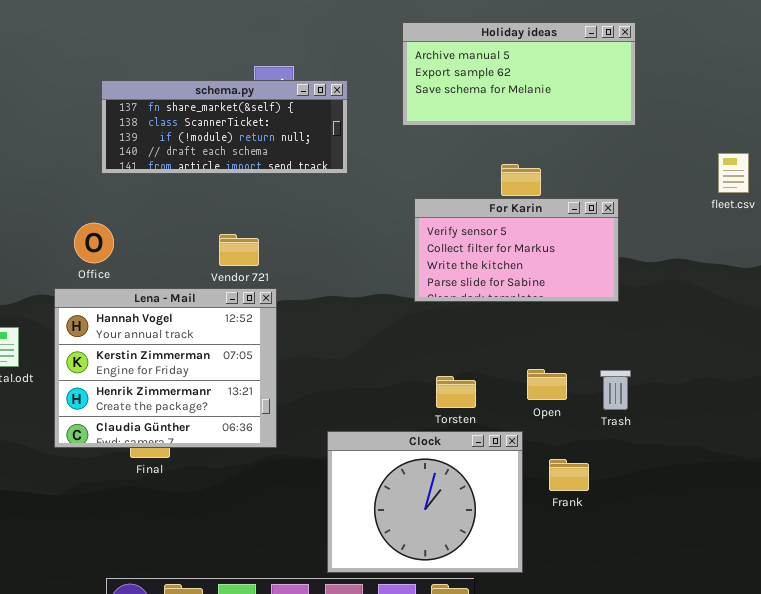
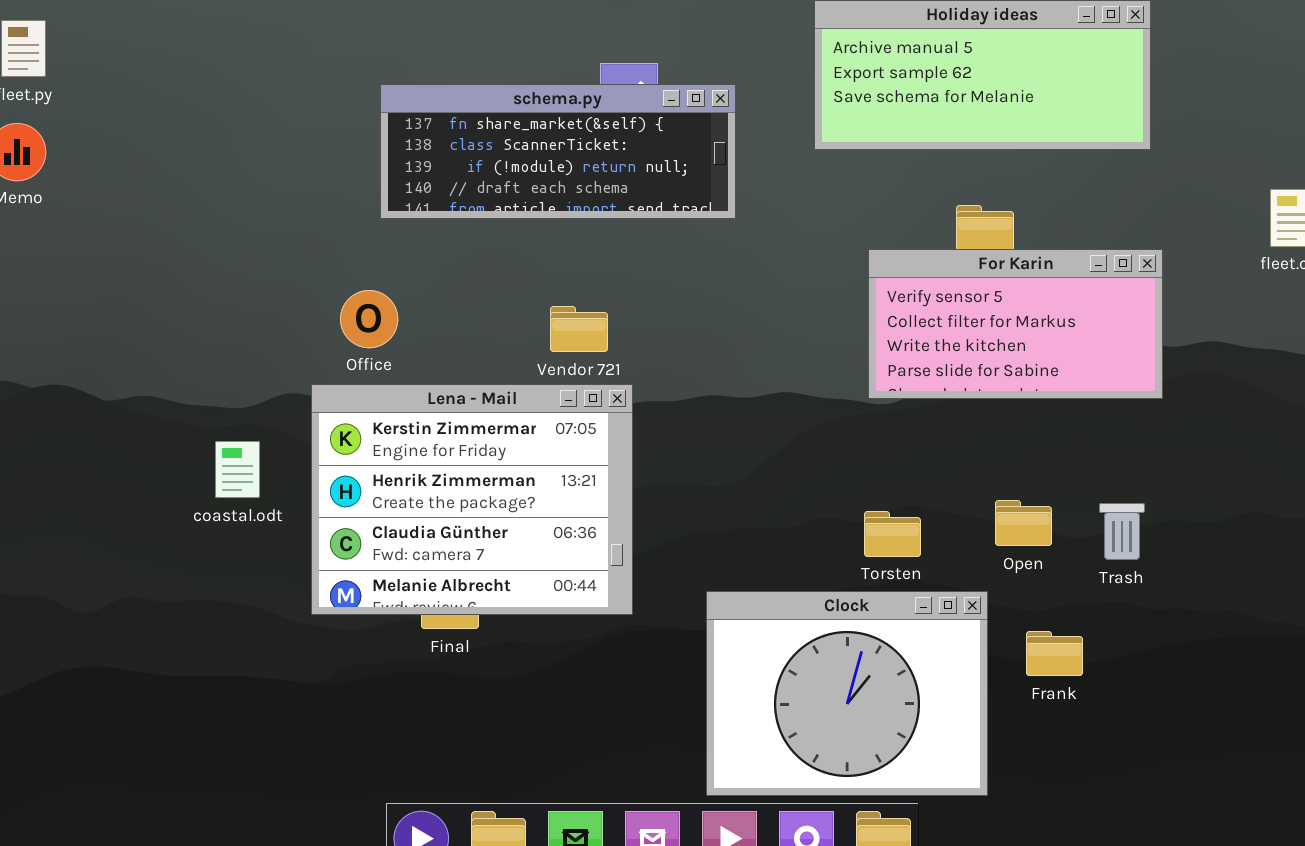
For Karin: [414,198,619,302] -> [868,249,1163,399], moved
Lena - Mail: [54,288,277,448] -> [311,384,633,615], scrolled down 1 row

